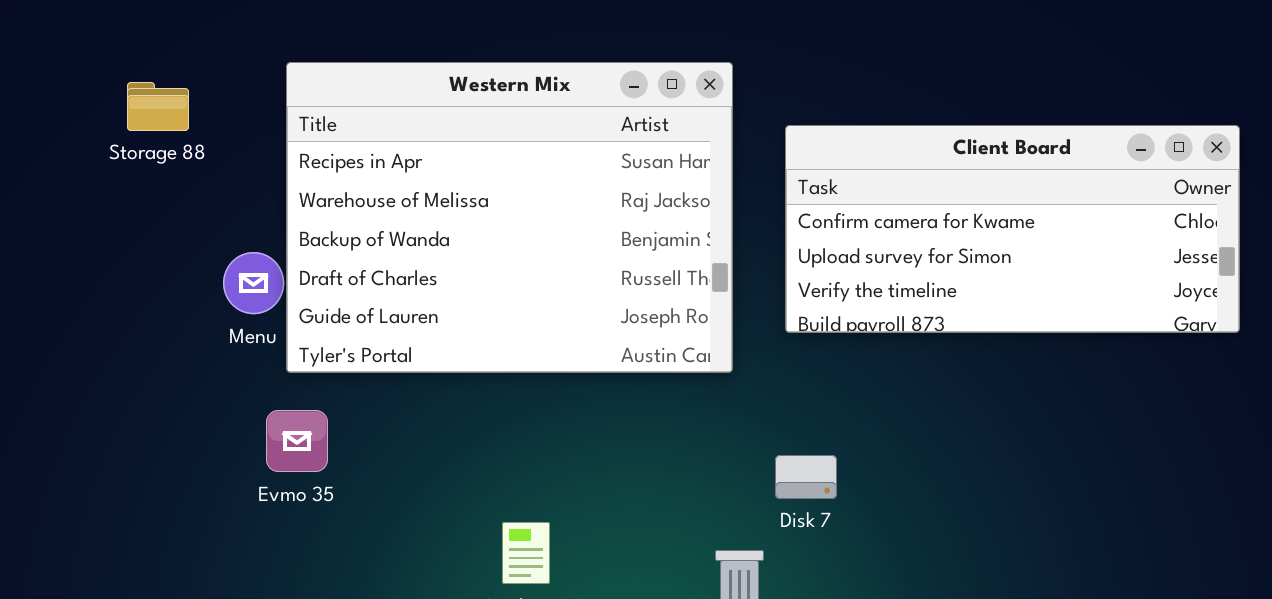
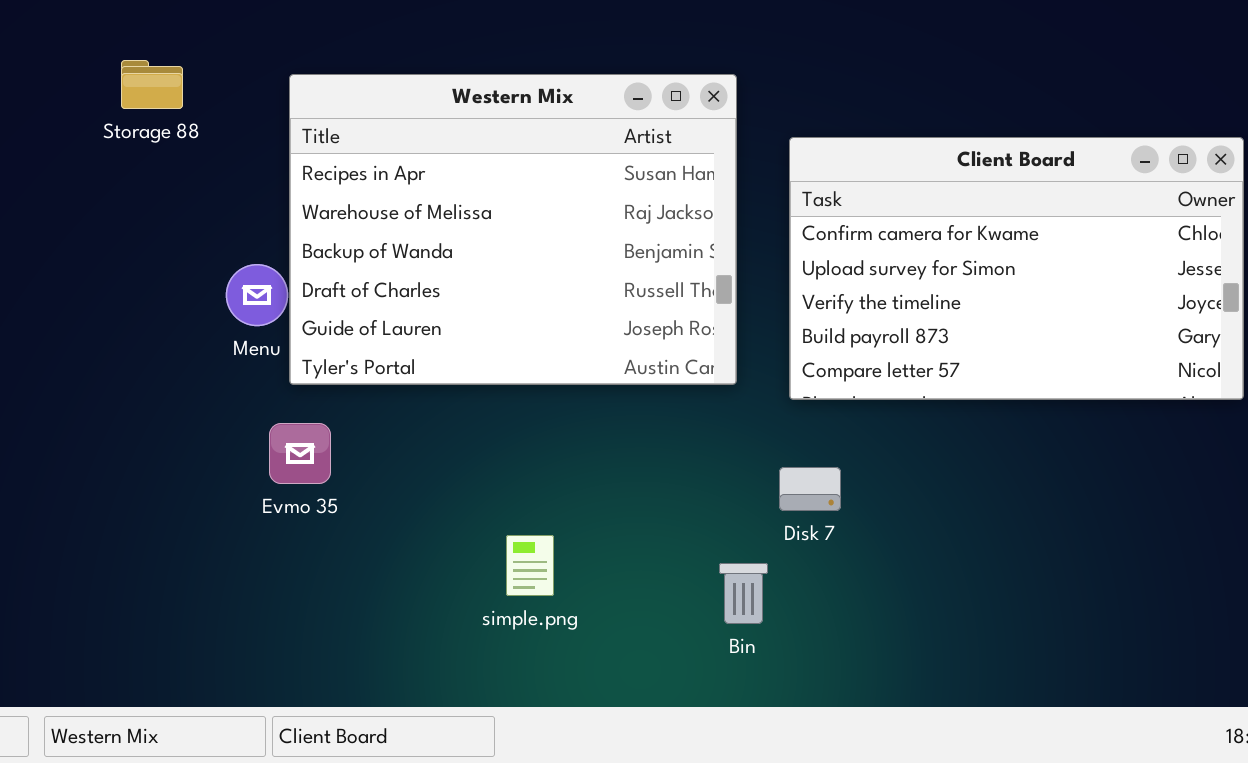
Storage 88: [127,82,189,131] -> [121,60,183,109], moved
Client Board: [785,125,1240,333] -> [789,137,1244,400], resized

